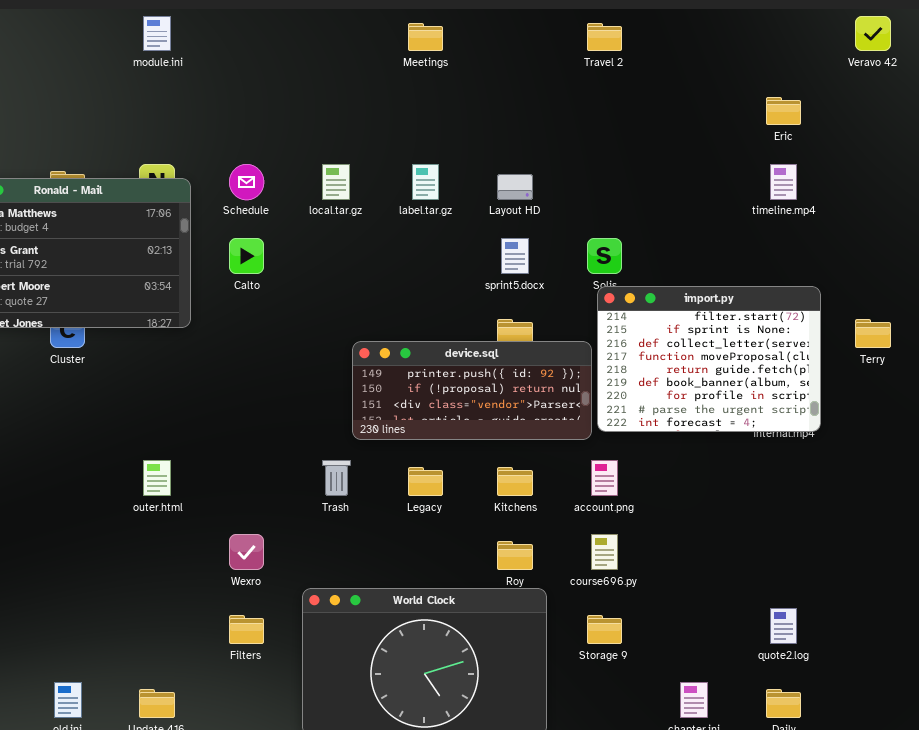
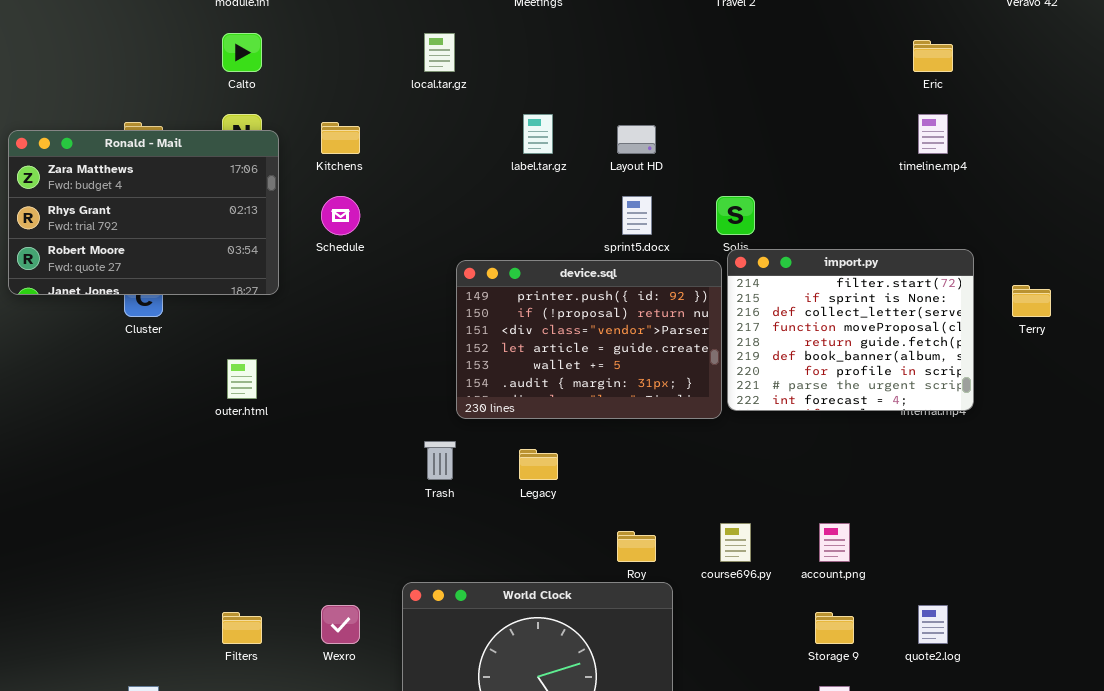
Schedule: [229,164,264,200] -> [321,196,360,235], moved
local.tar.gz: [322,164,350,200] -> [424,33,455,72], moved
Calto: [229,238,264,274] -> [222,33,262,72], moved
device.sql: [352,341,592,440] -> [456,260,722,419], resized
outer.html: [143,460,171,496] -> [227,359,257,399], moved
account.png: [591,460,618,496] -> [819,523,850,562], moved
Kitchens: [497,467,533,496] -> [321,122,360,154], moved
Wexro: [229,534,264,570] -> [321,605,360,644], moved
Filters: [229,615,264,644] -> [222,612,262,644], moved
Storage 9: [587,615,622,644] -> [815,612,854,644], moved

